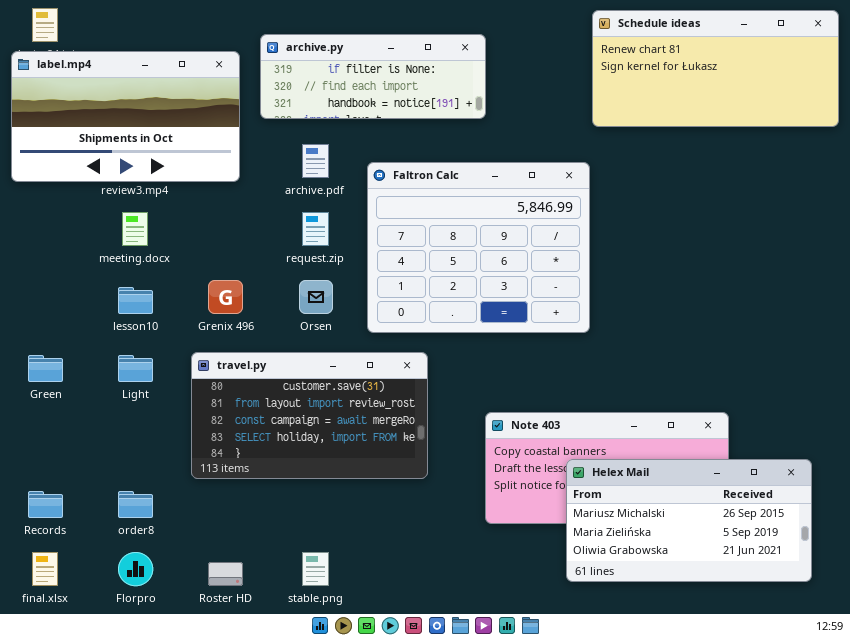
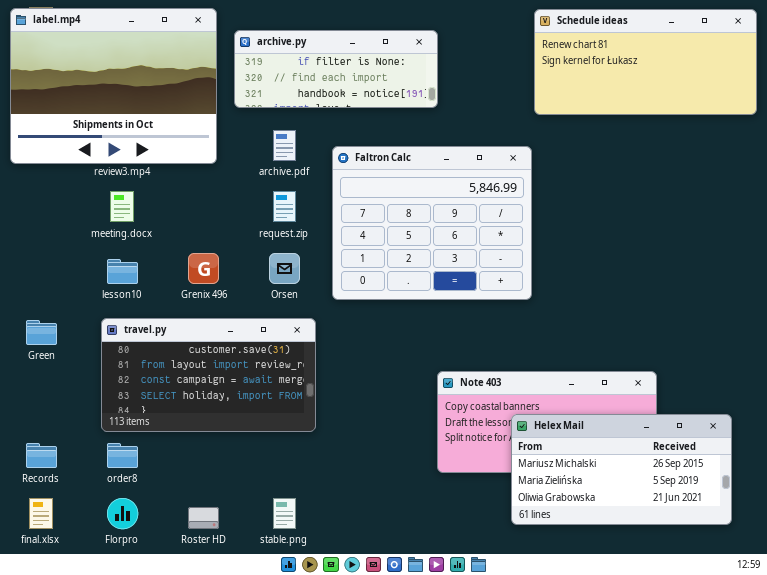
label.mp4: [11,51,240,182] -> [10,8,217,164], resized
travel.py: [191,352,428,479] -> [101,318,316,432], moved

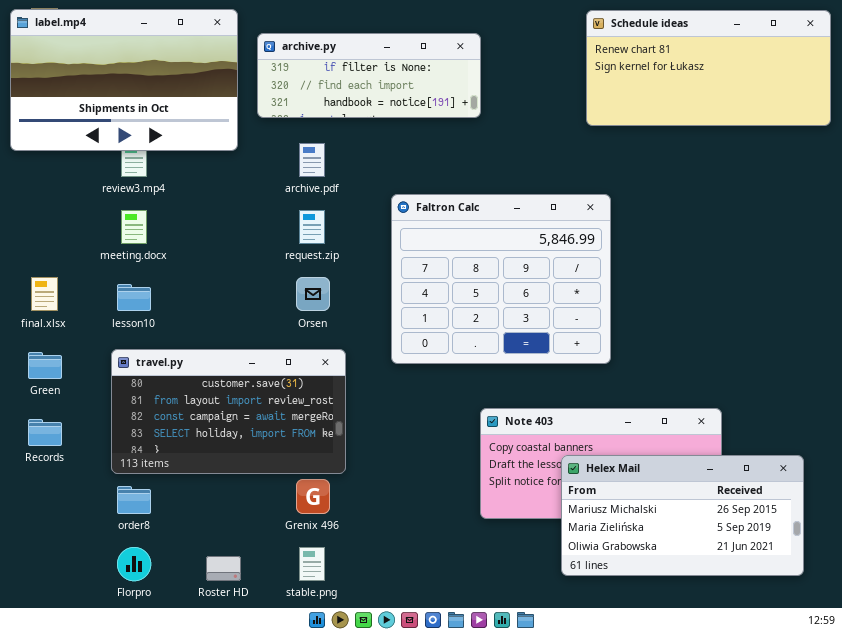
label.mp4: [10,8,217,164] -> [10,9,238,151], resized
Faltron Calc: [332,146,532,300] -> [391,194,611,364], moved
Grenix 496: [188,253,219,284] -> [296,479,330,514], moved
Records: [26,443,57,468] -> [28,419,62,446], moved
final.xlsx: [29,498,53,529] -> [31,277,58,311], moved

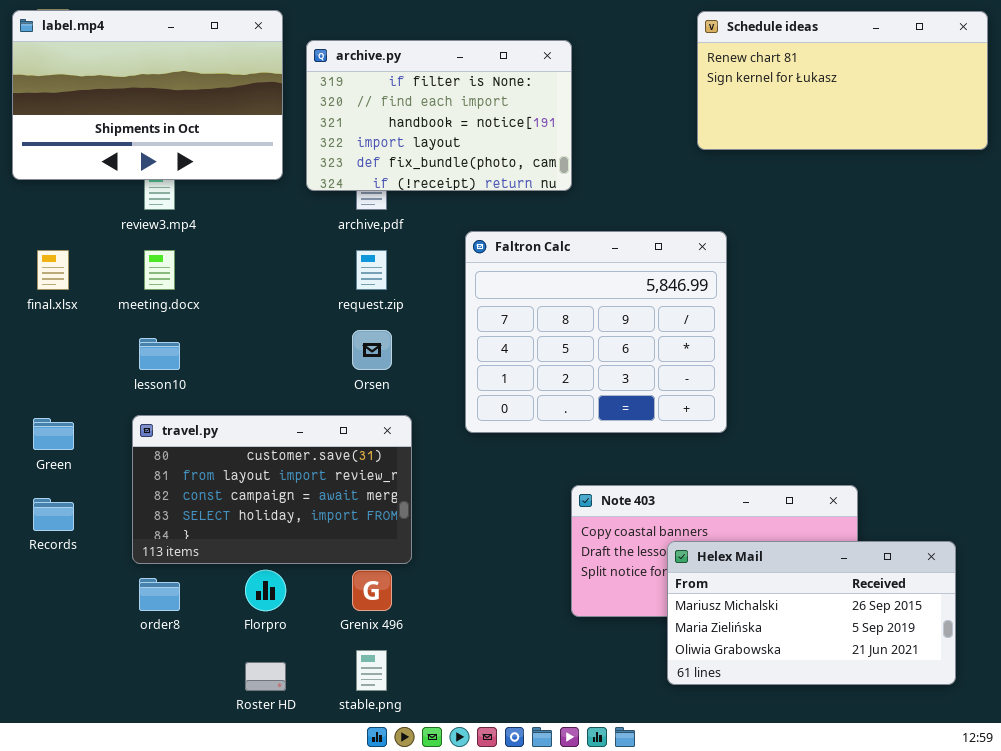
archive.py: [257,33,481,118] -> [306,40,572,191], resized
final.xlsx: [31,277,58,311] -> [37,250,69,290], moved
Florpro: [117,547,151,581] -> [245,570,286,611], moved

